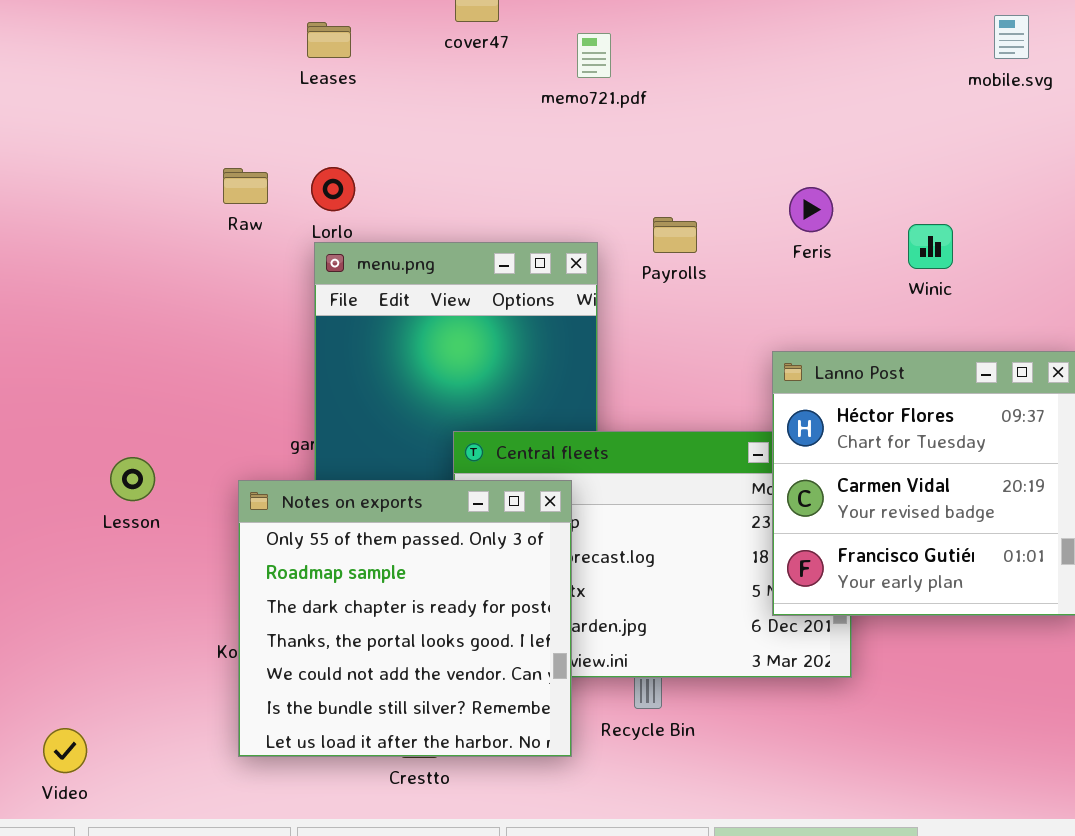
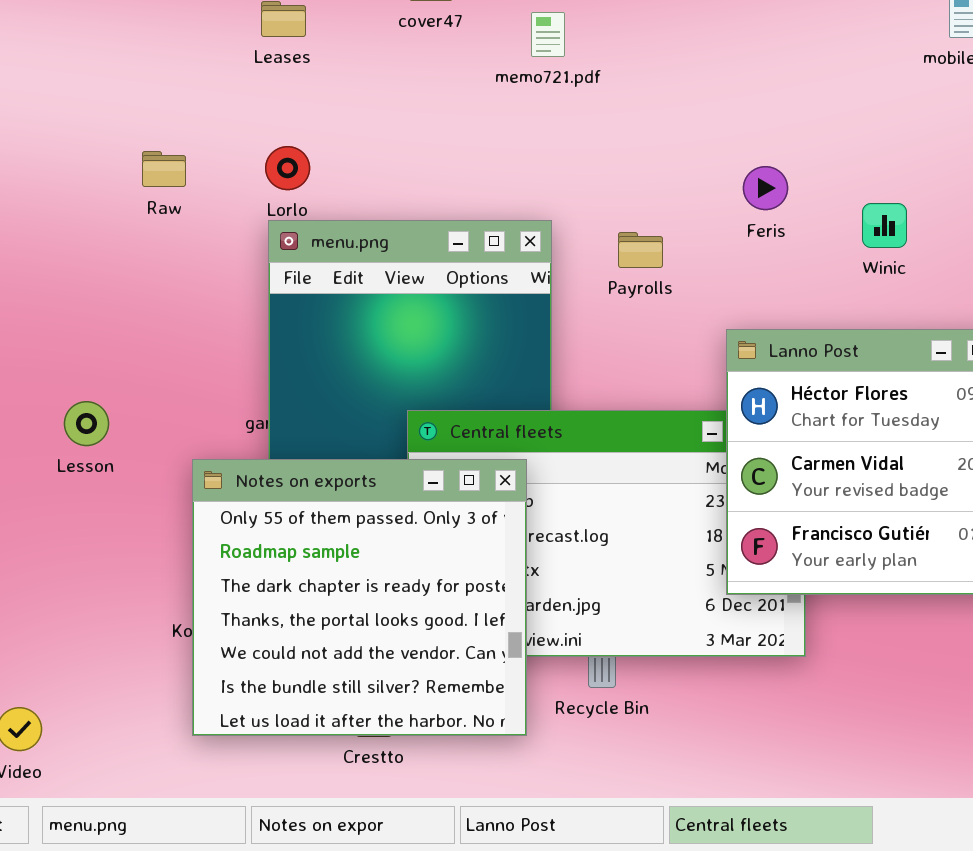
Raw: [223,168,268,204] -> [142,151,186,187], moved
Payrolls: [653,217,697,253] -> [618,232,663,268], moved
Lesson: [110,457,155,501] -> [64,401,109,446], moved

